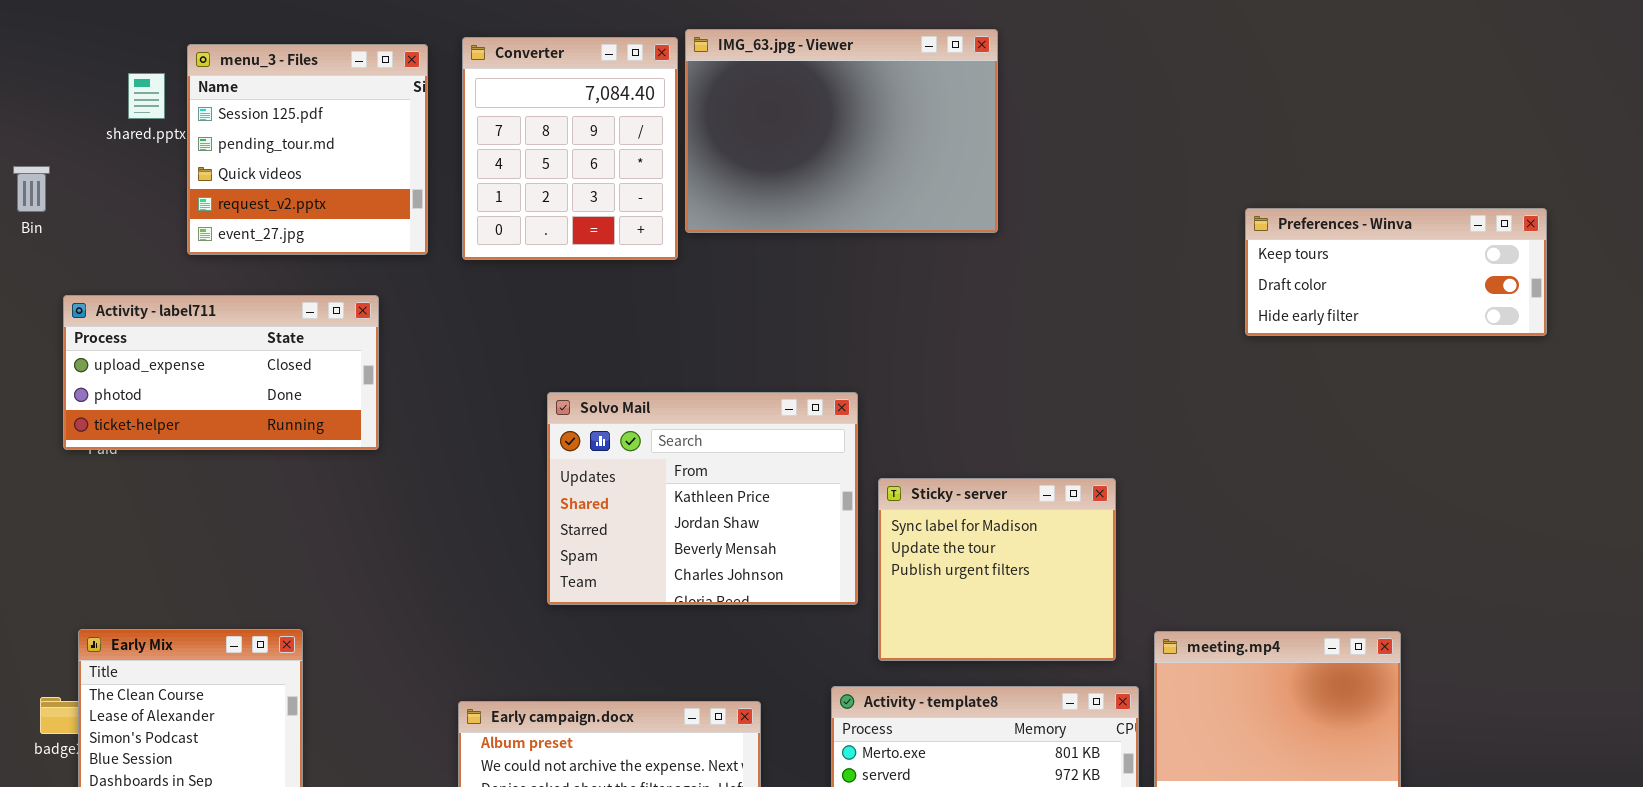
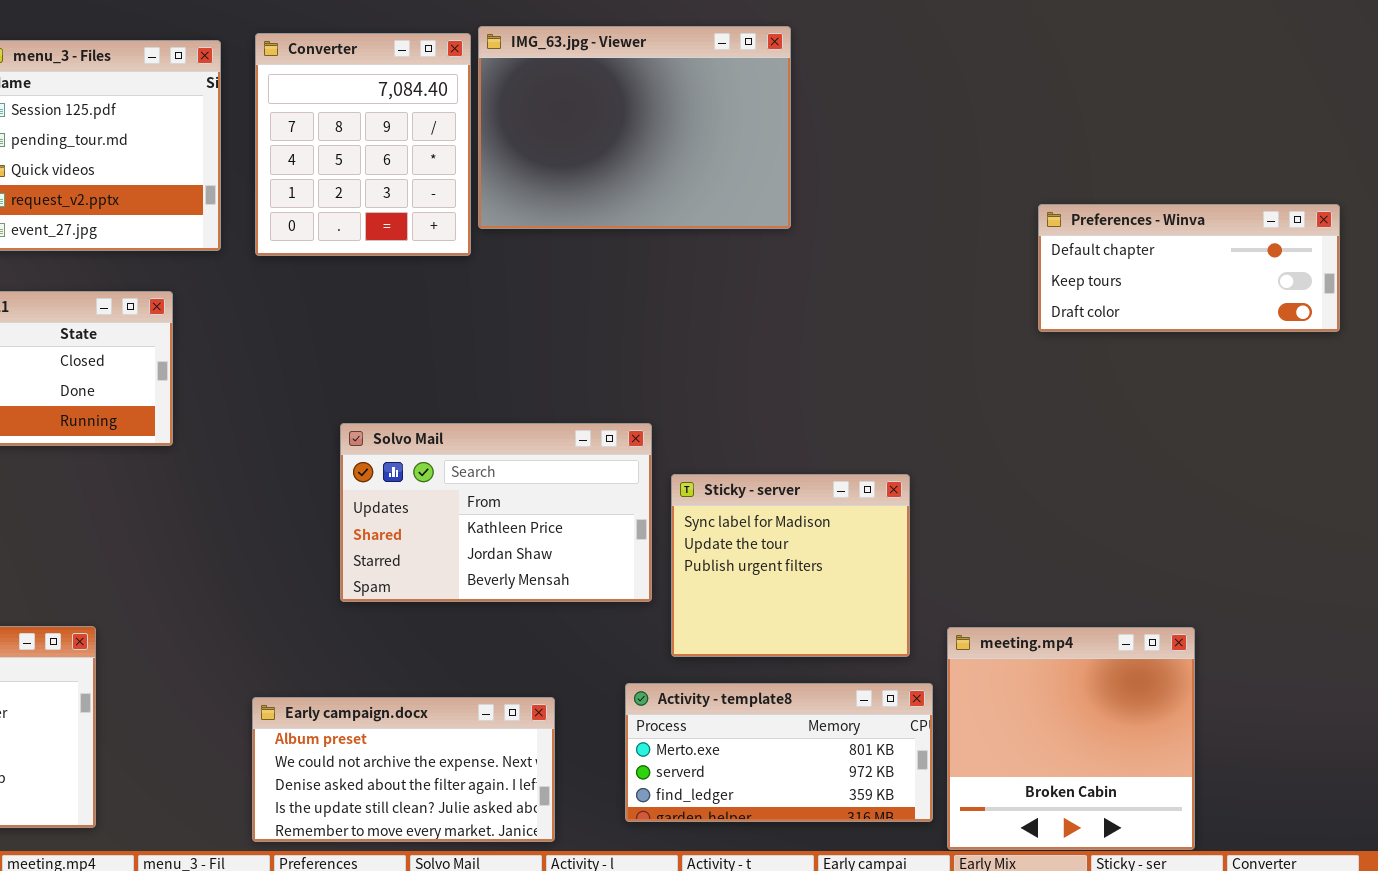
Preferences - Winva: [1245,208,1547,336] -> [1038,204,1340,332], scrolled up 1 row
Solvo Mail: [547,392,858,605] -> [340,423,652,602], resized

